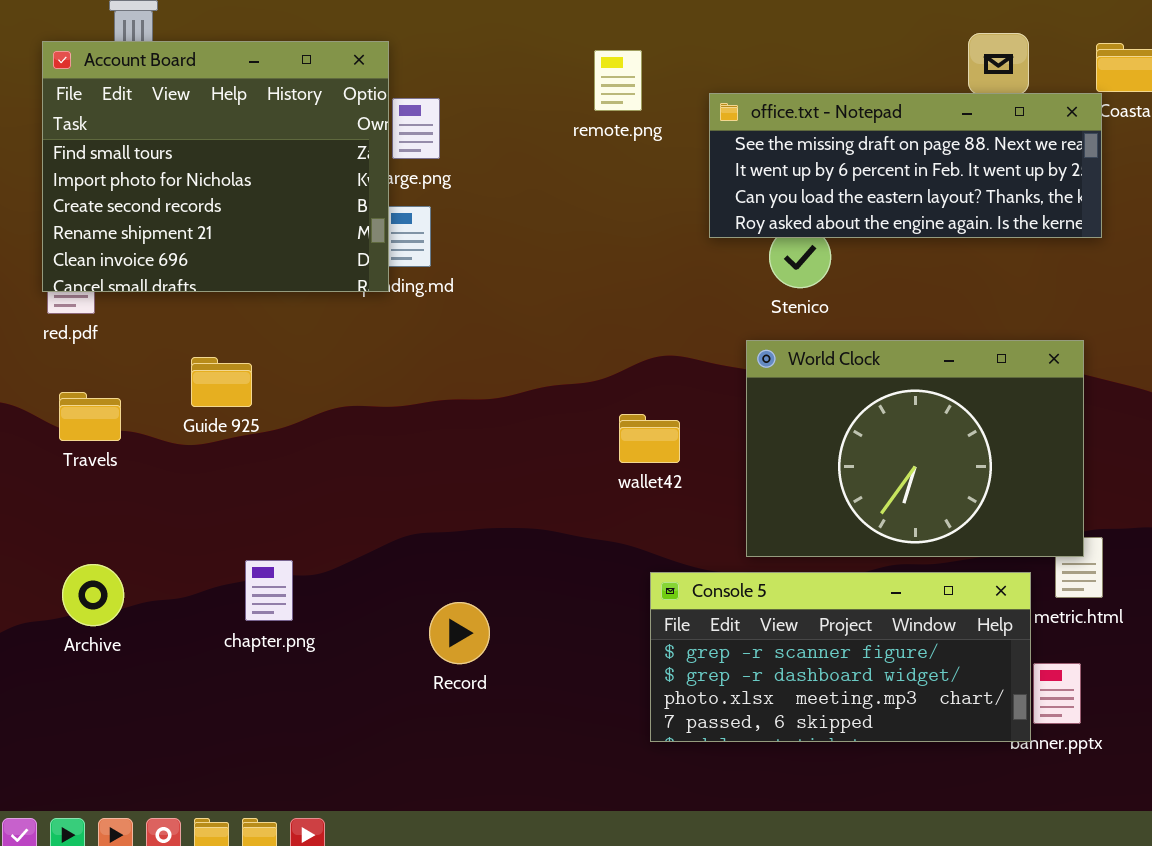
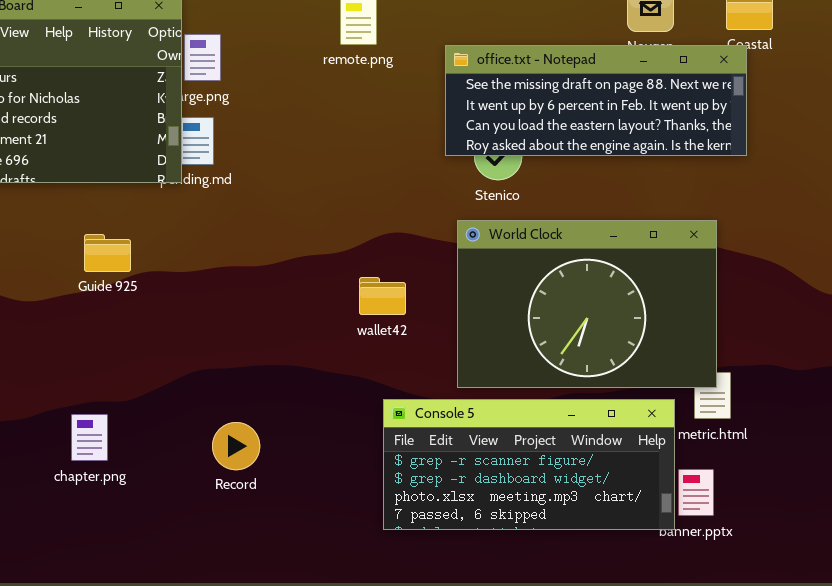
office.txt - Notepad: [709,93,1102,238] -> [445,45,747,156], moved
Guide 925: [191,357,252,407] -> [84,234,131,272], moved
chapter.png: [245,560,293,621] -> [71,414,108,461], moved

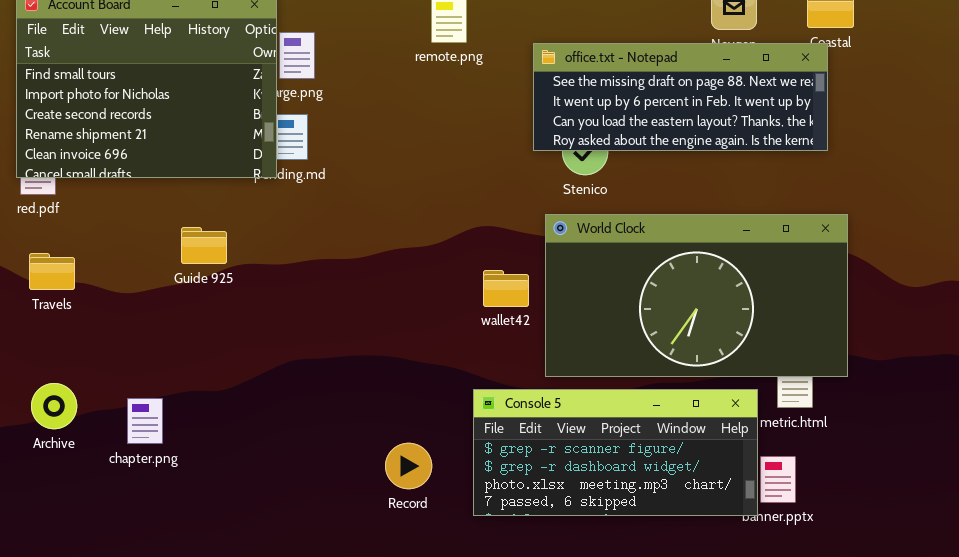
World Clock: [457,220,717,388] -> [545,214,848,377], resized
wallet42: [359,277,406,315] -> [483,270,529,307], moved
chapter.png: [71,414,108,461] -> [127,398,163,444], moved
Record: [212,422,260,470] -> [385,443,432,489], moved

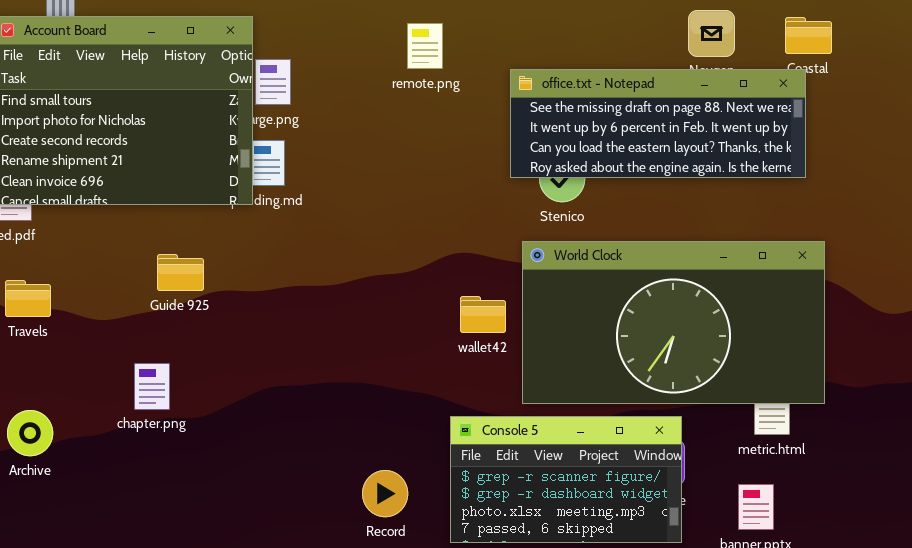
Console 5: [473,389,758,516] -> [450,416,682,543], resized
chapter.png: [127,398,163,444] -> [134,363,170,410], moved

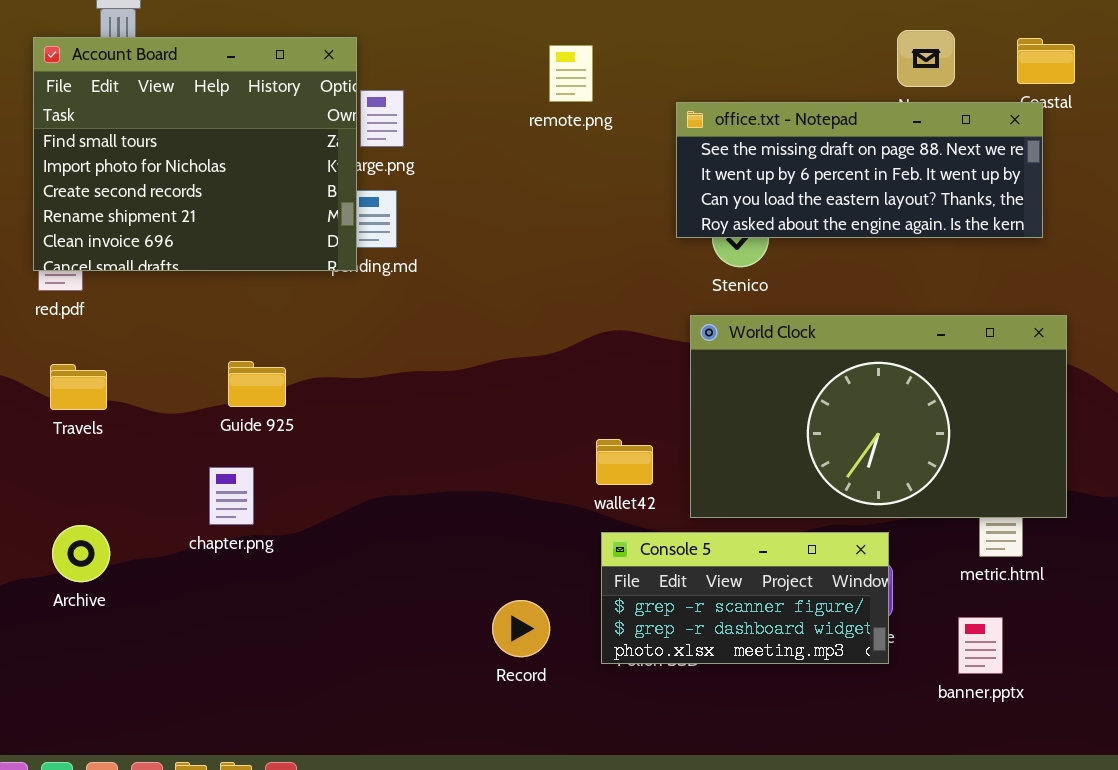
Guide 925: [157,254,204,291] -> [228,361,286,407], moved
wallet42: [460,296,506,333] -> [596,439,653,485], moved
Console 5: [450,416,682,543] -> [601,532,889,664], resized

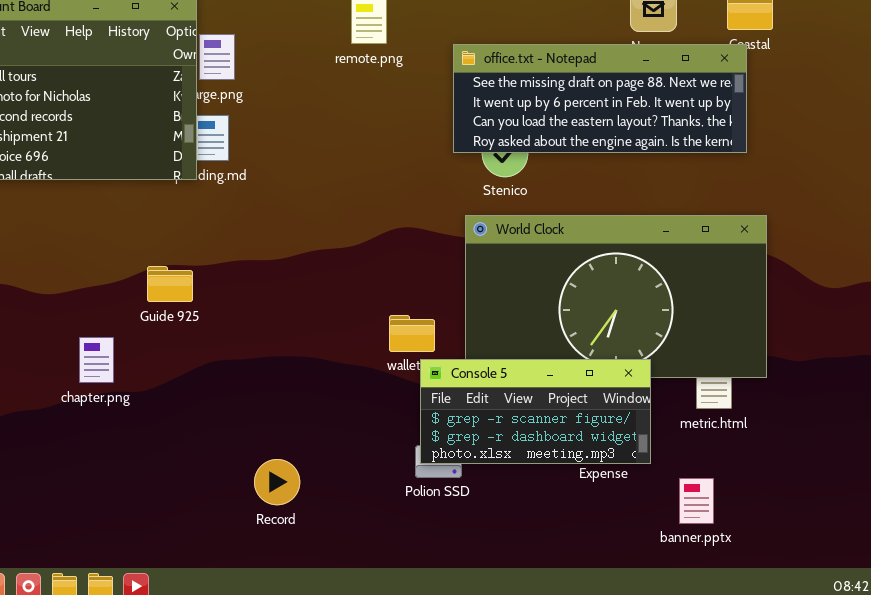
Guide 925: [228,361,286,407] -> [147,266,193,302], moved
Console 5: [601,532,889,664] -> [420,359,651,464], moved
Record: [492,600,550,657] -> [254,459,300,505], moved
banner.pptx: [958,617,1003,674] -> [679,478,714,524], moved

